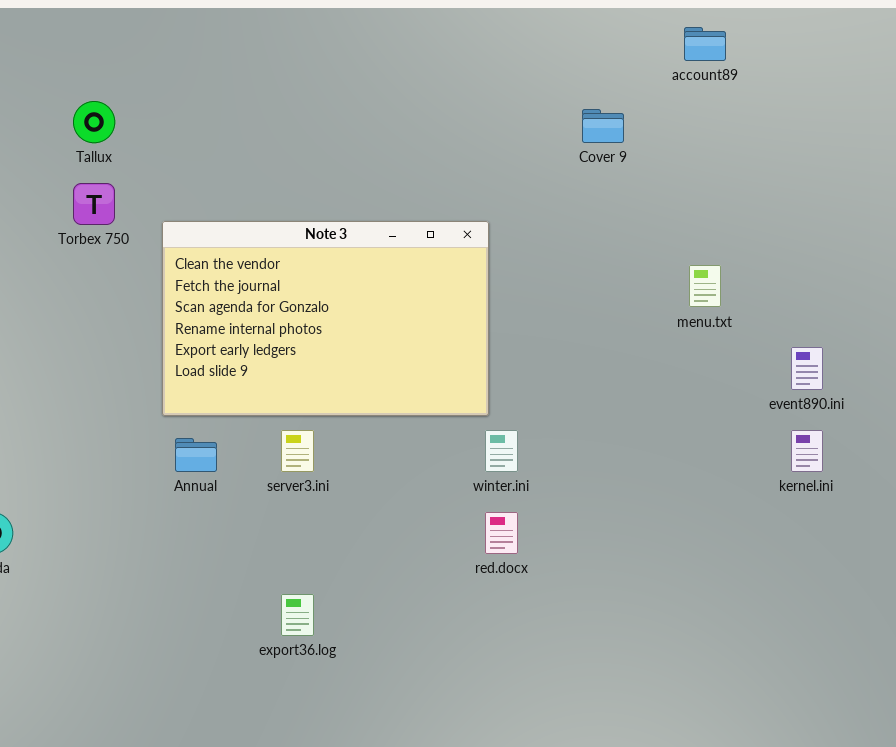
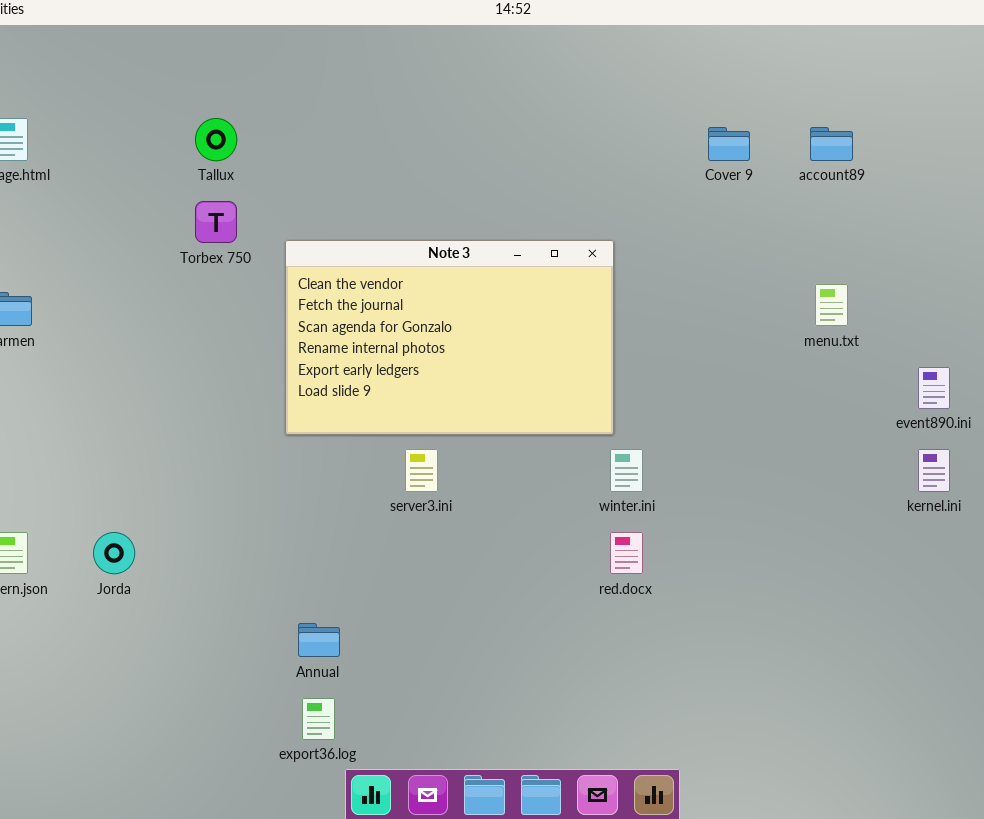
account89: [684,27,726,61] -> [810,127,853,161], moved
Annual: [175,438,217,472] -> [298,623,340,657], moved
export36.log: [281,594,314,636] -> [302,698,335,740], moved

